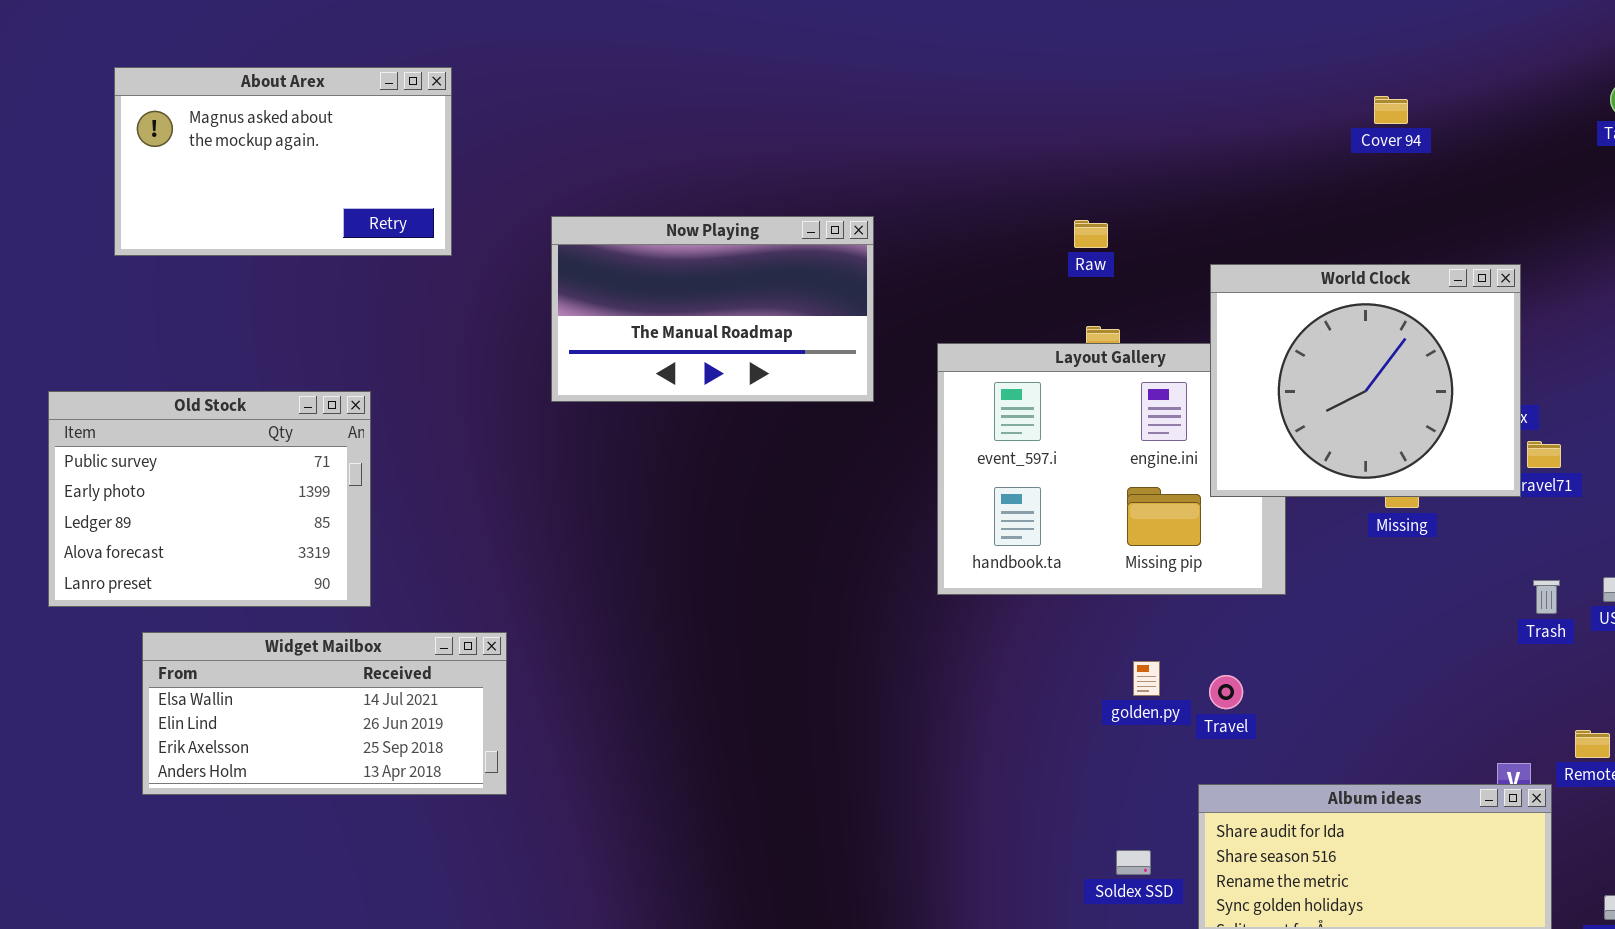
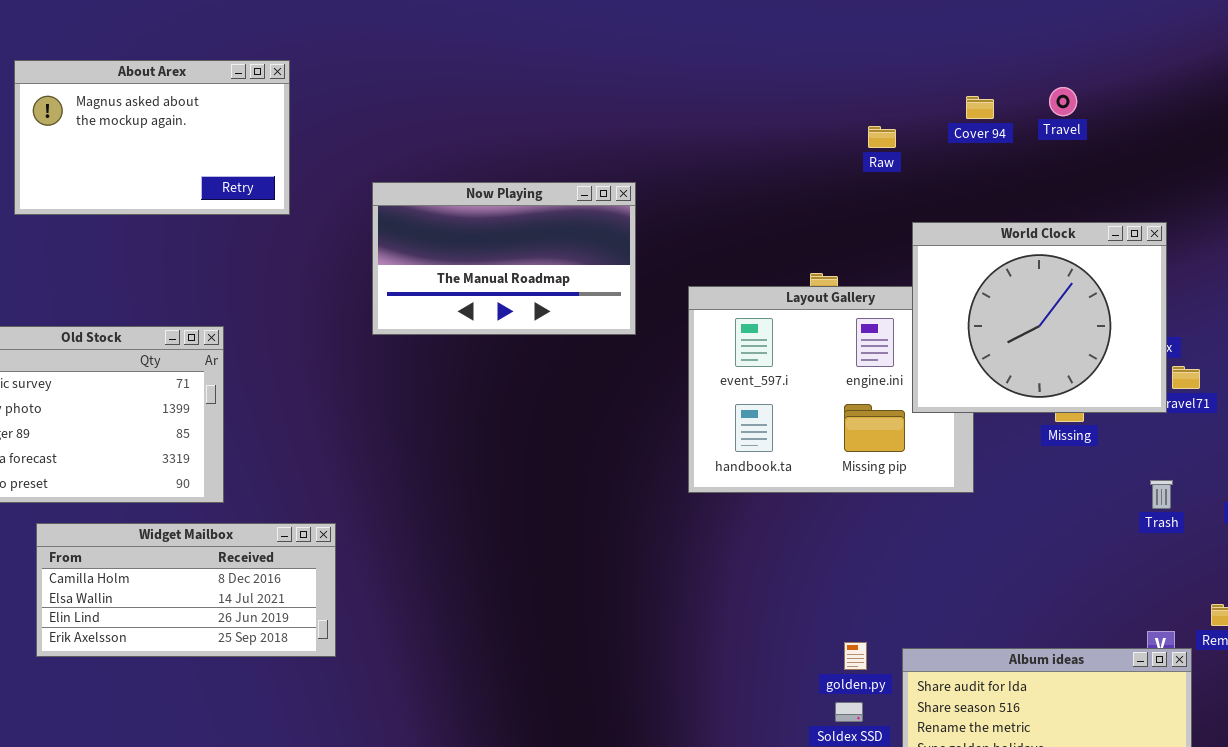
Cover 94: [1374,96,1408,124] -> [966,96,994,119], moved
Raw: [1074,220,1108,248] -> [868,126,896,148], moved
Trash: [1533,580,1560,614] -> [1150,480,1173,509], moved
Widget Mailbox: [142,632,507,795] -> [36,523,336,657], scrolled up 1 row
golden.py: [1133,661,1160,696] -> [844,642,867,670], moved
Travel: [1209,675,1243,709] -> [1049,87,1077,116], moved

